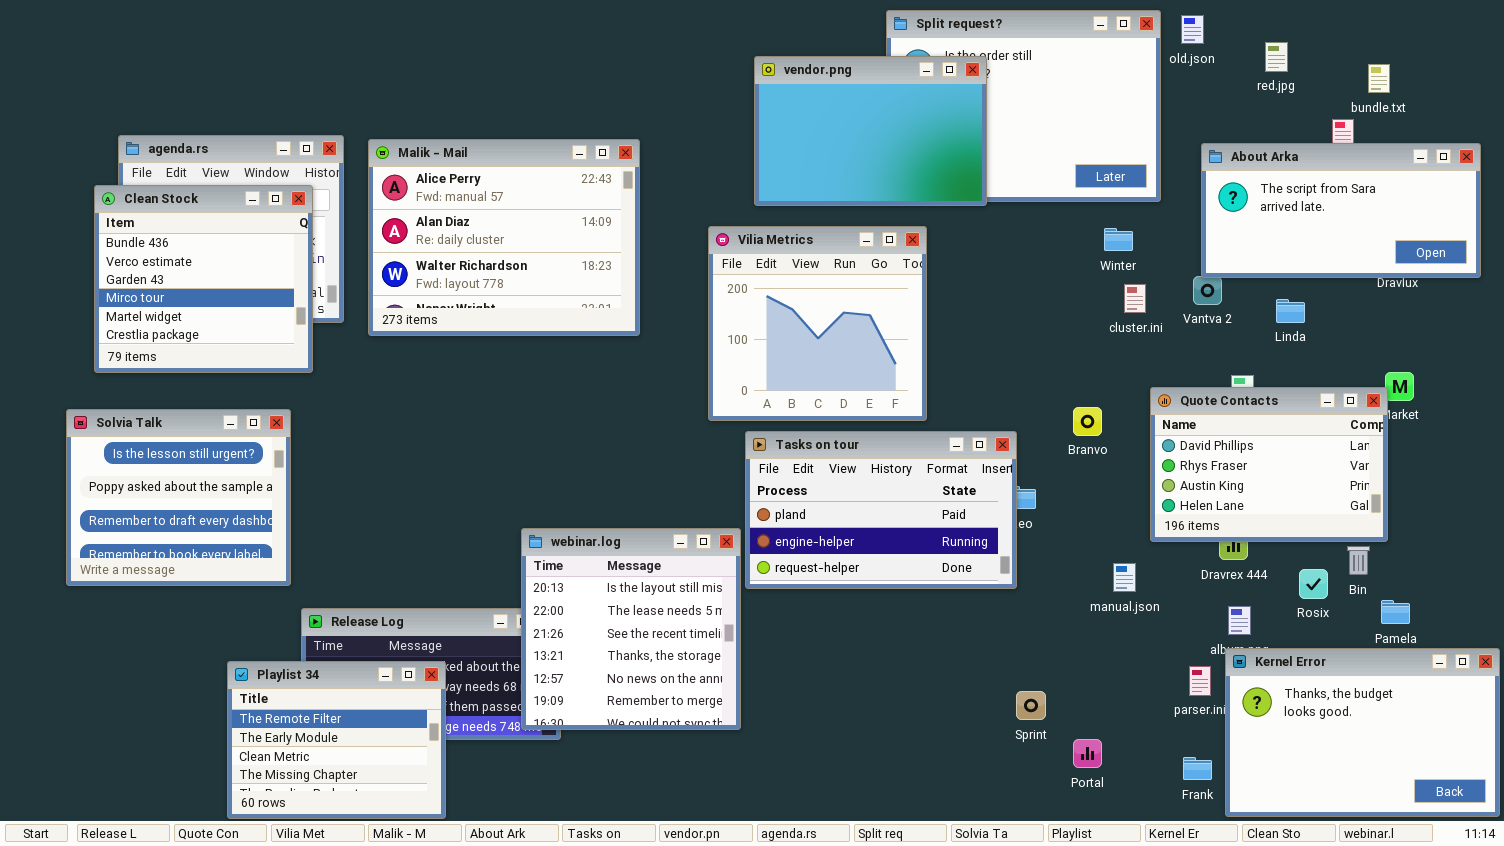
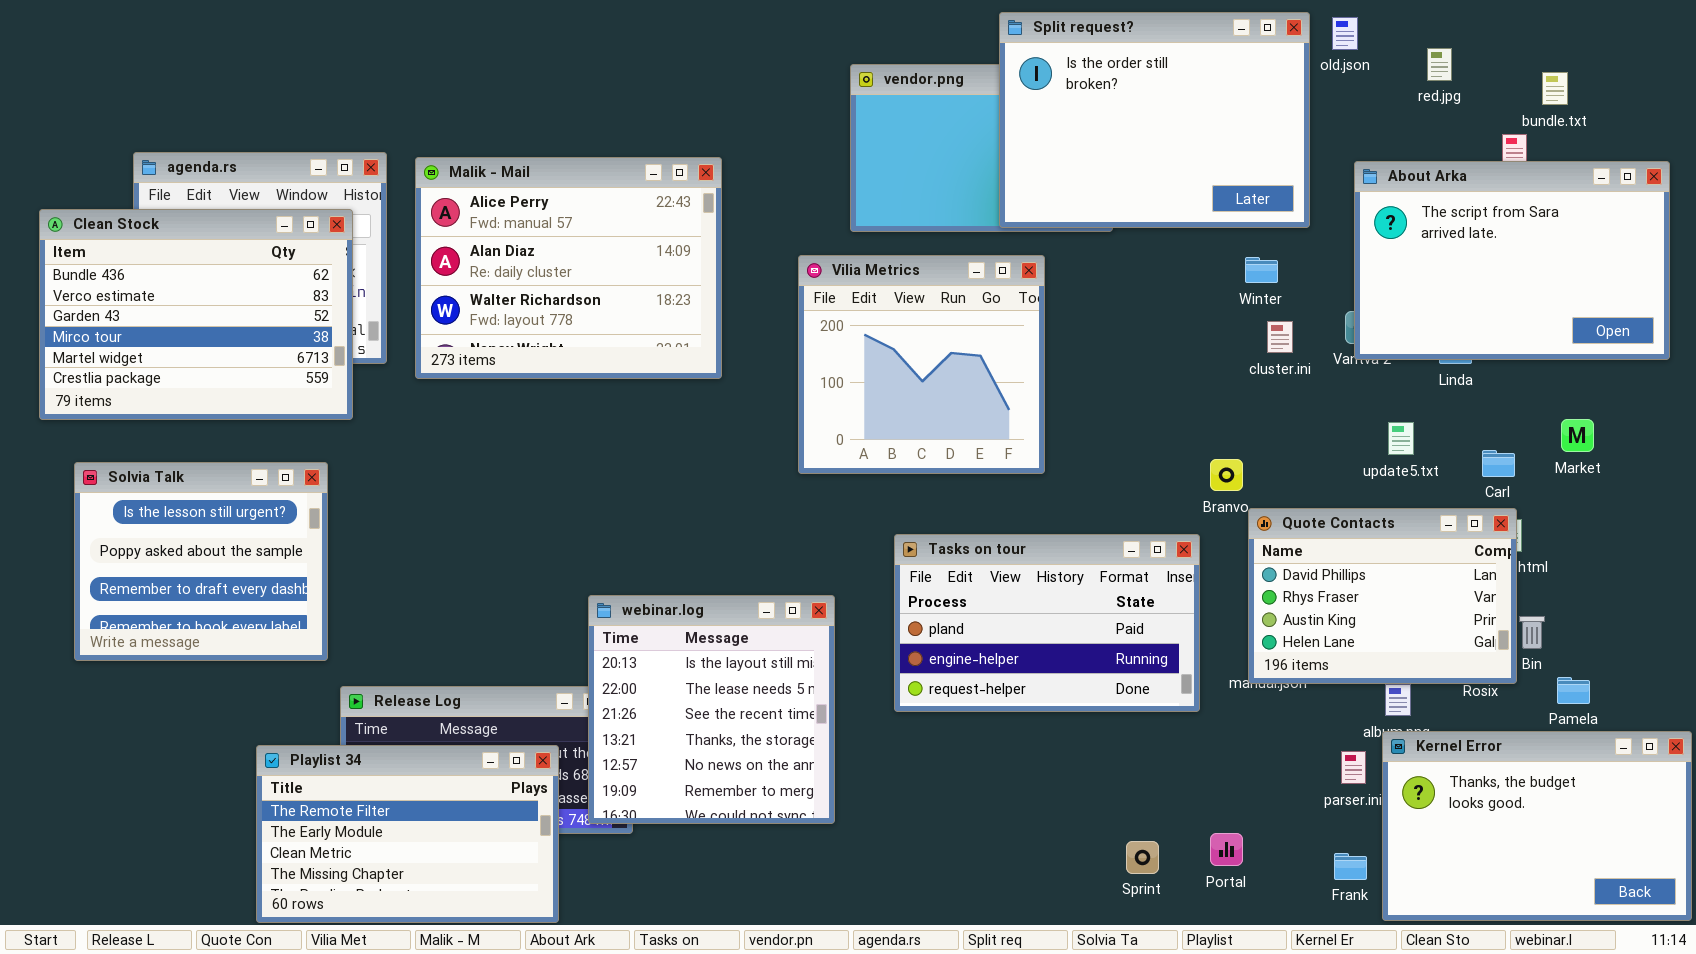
Split request?: [886,10,1161,202] -> [999,12,1310,228], raised
About Arka: [1201,143,1481,278] -> [1354,161,1670,360], resized
Clean Stock: [94,185,313,373] -> [39,209,353,420], resized
Quote Contacts: [1150,387,1388,542] -> [1248,508,1517,684], moved
Tasks on tour: [745,431,1017,589] -> [894,534,1200,712], moved
Playlist 34: [227,661,446,819] -> [256,745,559,923], resized
Sprint: [1016,691,1046,720] -> [1126,841,1159,874], moved

